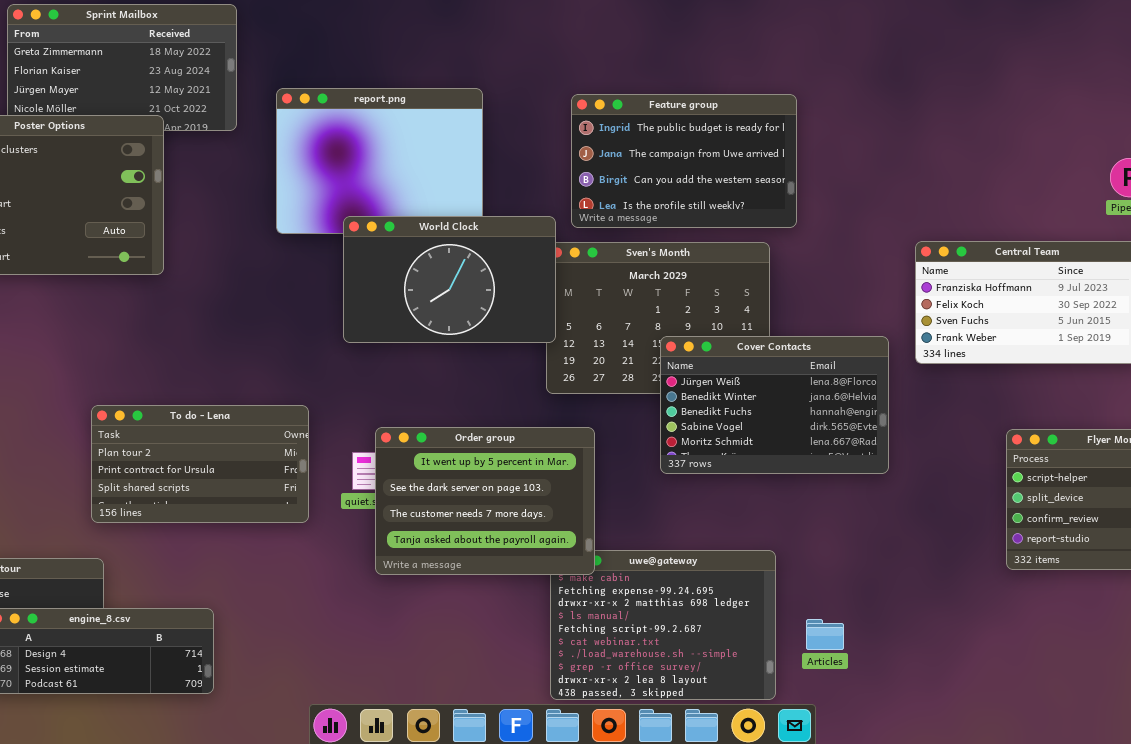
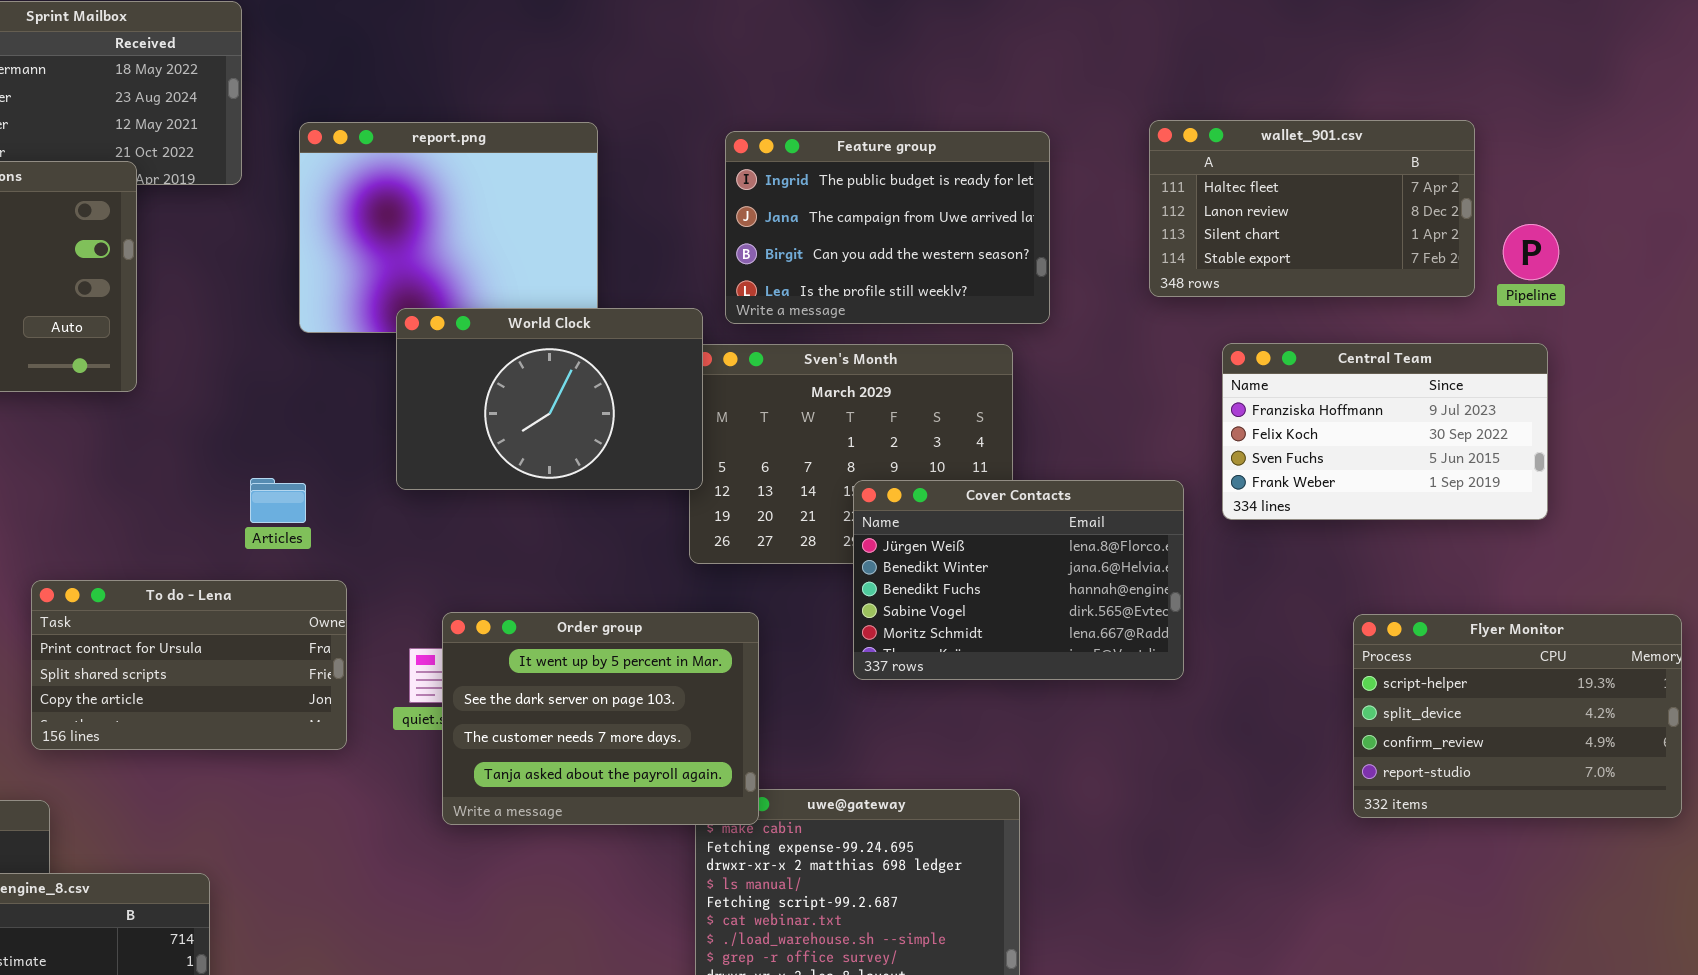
wallet_901.csv: none -> [1149,120,1475,297], opened
To do - Lena: [91,405,309,523] -> [31,580,347,750], scrolled down 1 row
Articles: [806,619,844,650] -> [250,478,306,523], moved

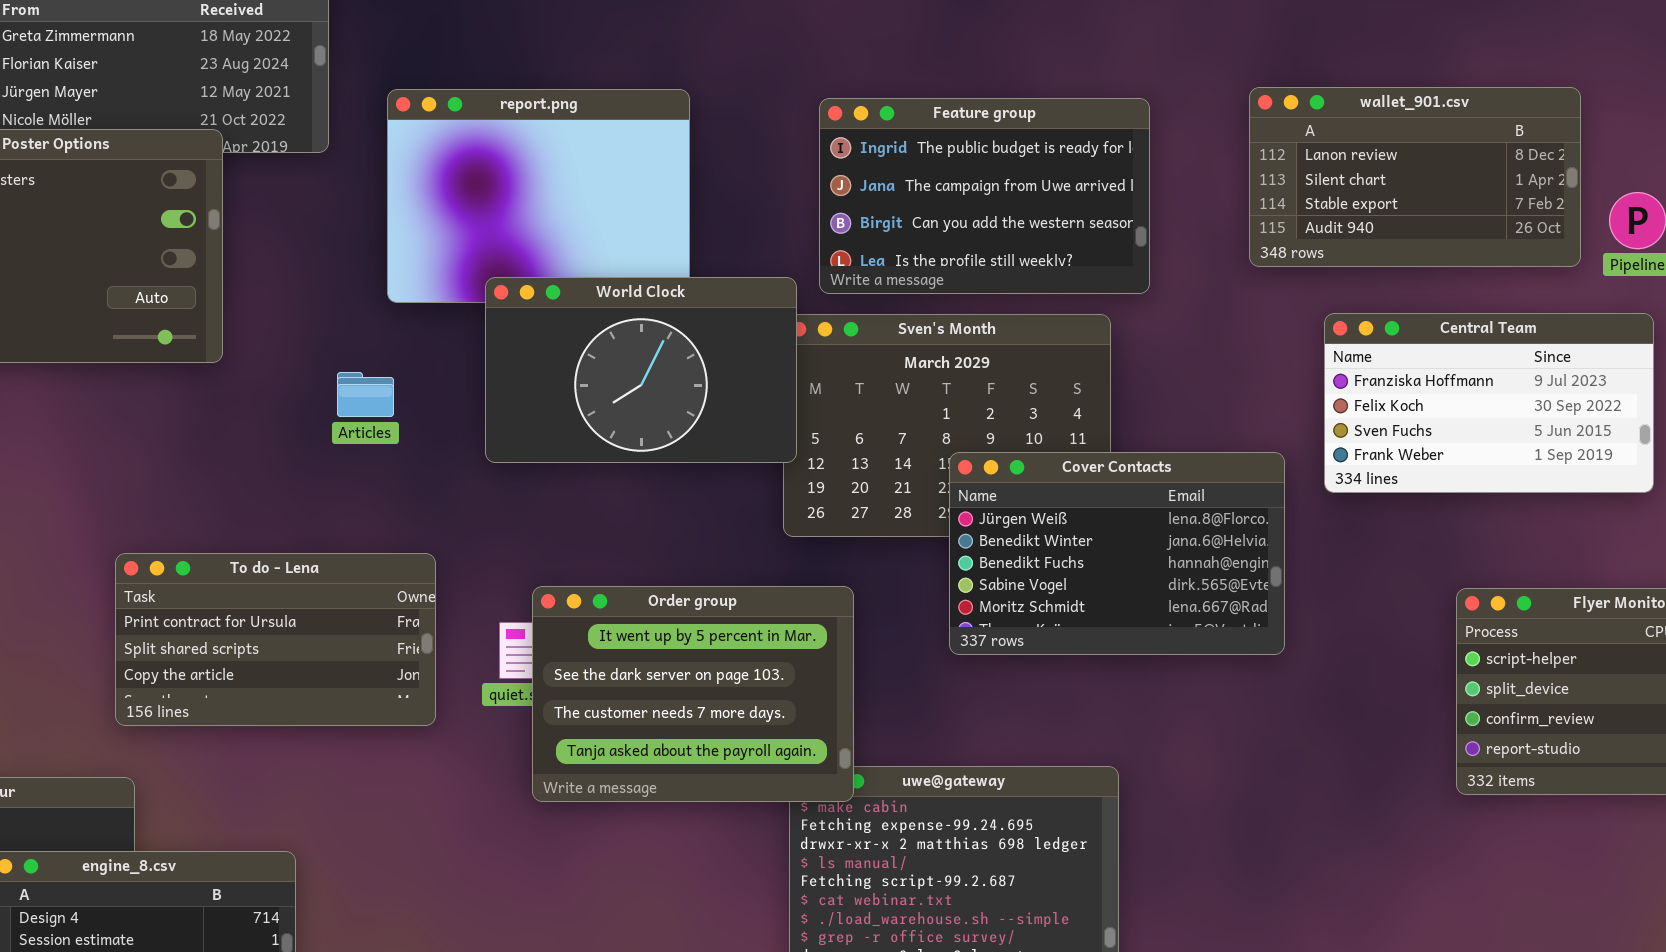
wallet_901.csv: [1149,120,1475,297] -> [1249,87,1581,267], scrolled down 1 row
Articles: [250,478,306,523] -> [337,372,394,417], moved

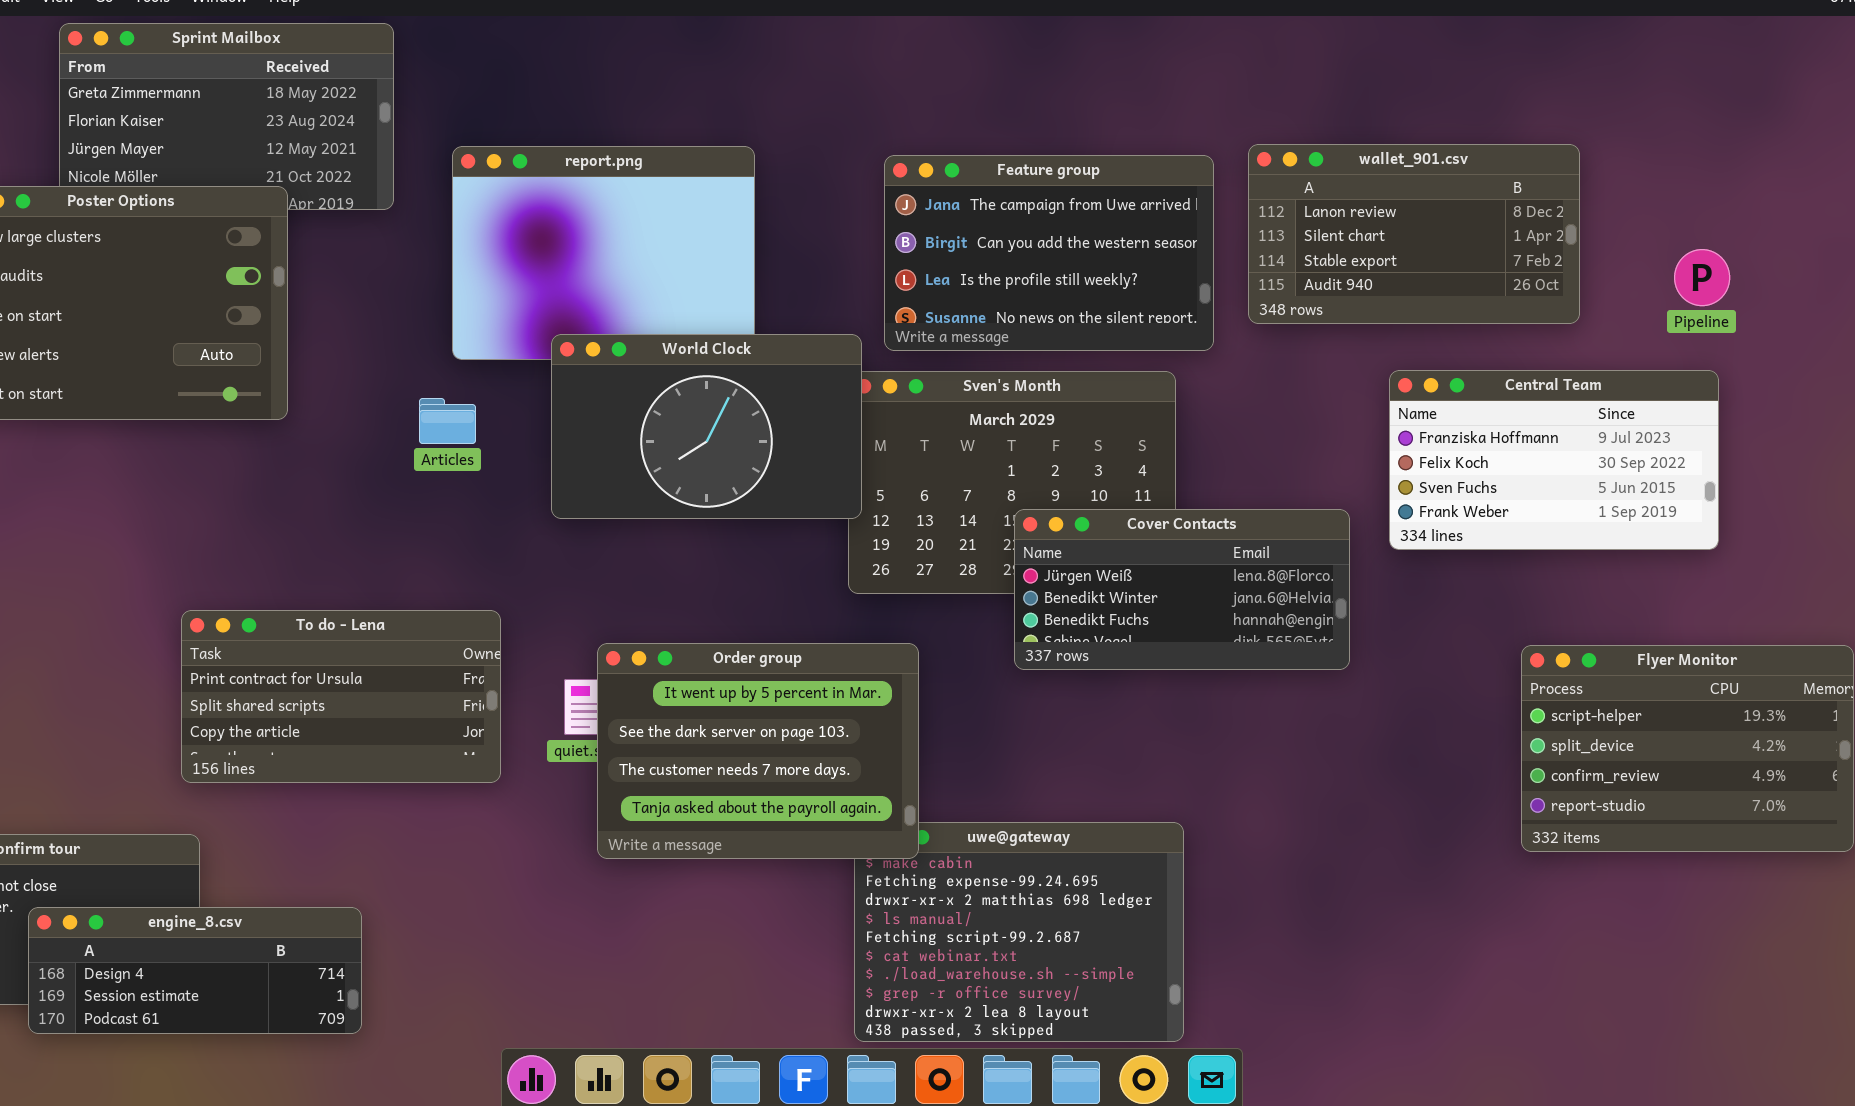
wallet_901.csv: [1249,87,1581,267] -> [1248,144,1580,324], moved
Feature group: [819,98,1150,294] -> [884,155,1214,351], scrolled down 1 row
Articles: [337,372,394,417] -> [419,398,476,444], moved
Cover Contacts: [949,452,1285,655] -> [1014,509,1350,670], resized

